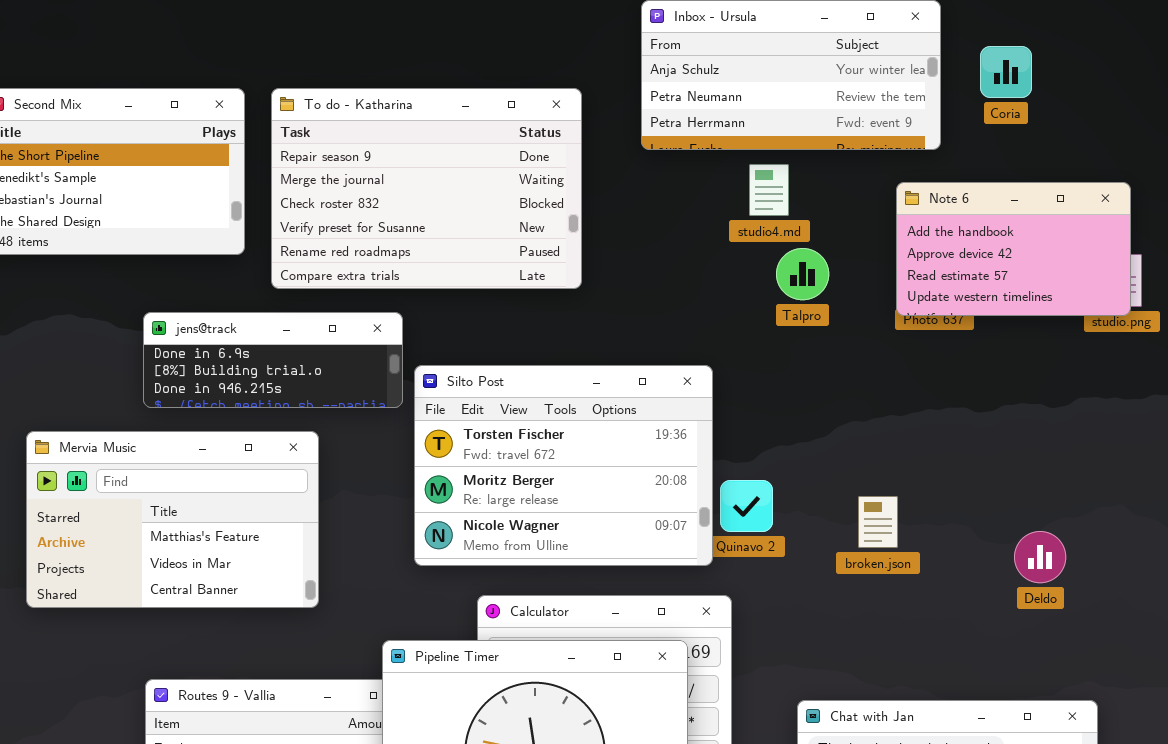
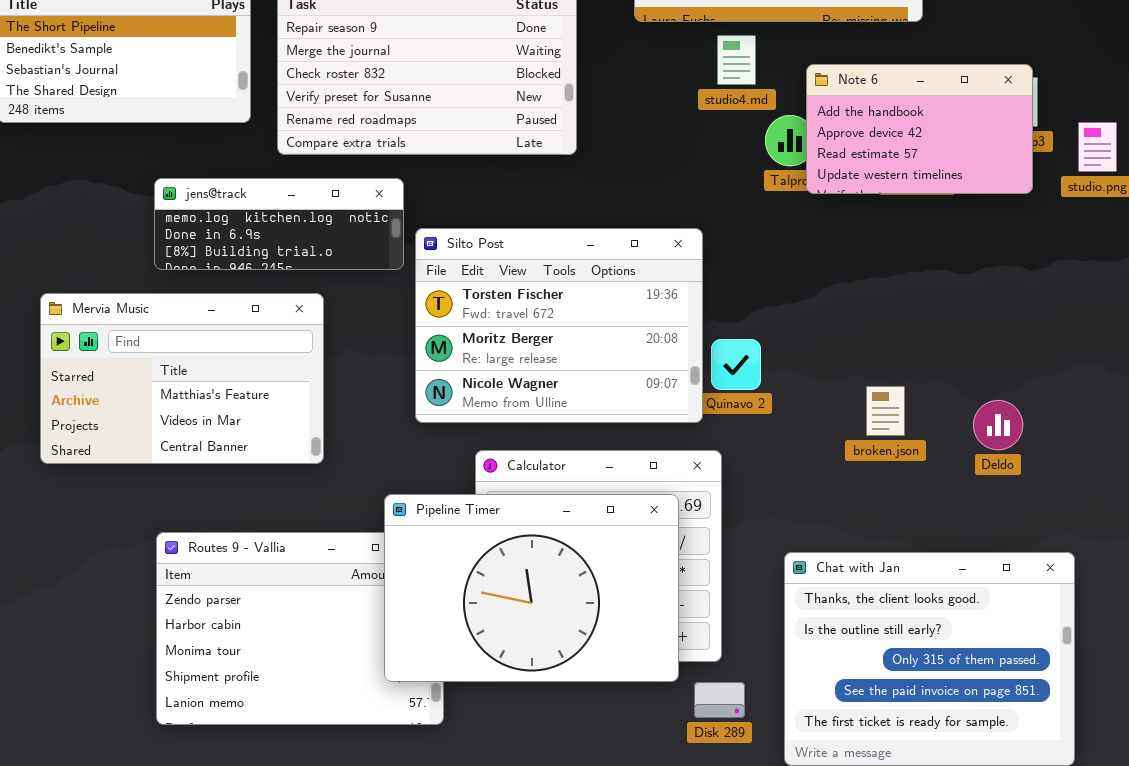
studio4.md: [749,164,789,216] -> [717,35,756,85], moved
Note 6: [896,182,1131,316] -> [806,64,1033,194], moved
jens@track: [143,312,403,408] -> [154,178,404,270], scrolled up 1 row
broken.json: [858,496,898,548] -> [866,386,905,436], moved
Deldo: [1014,531,1066,583] -> [973,400,1023,450], moved

